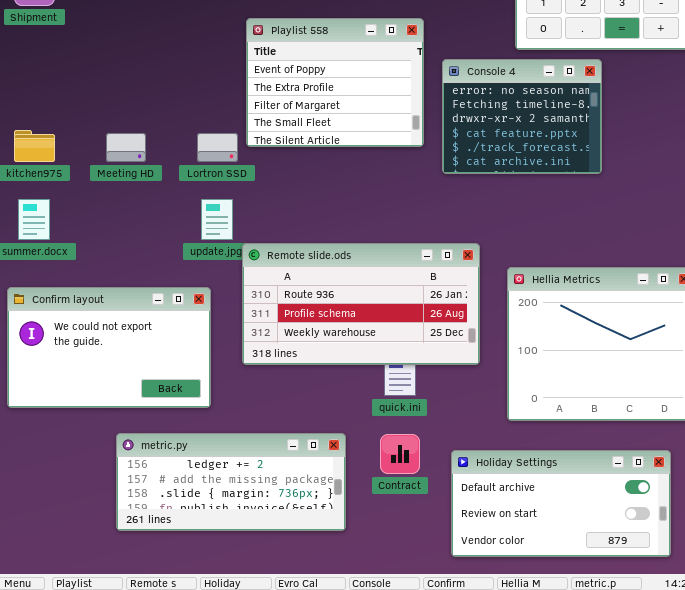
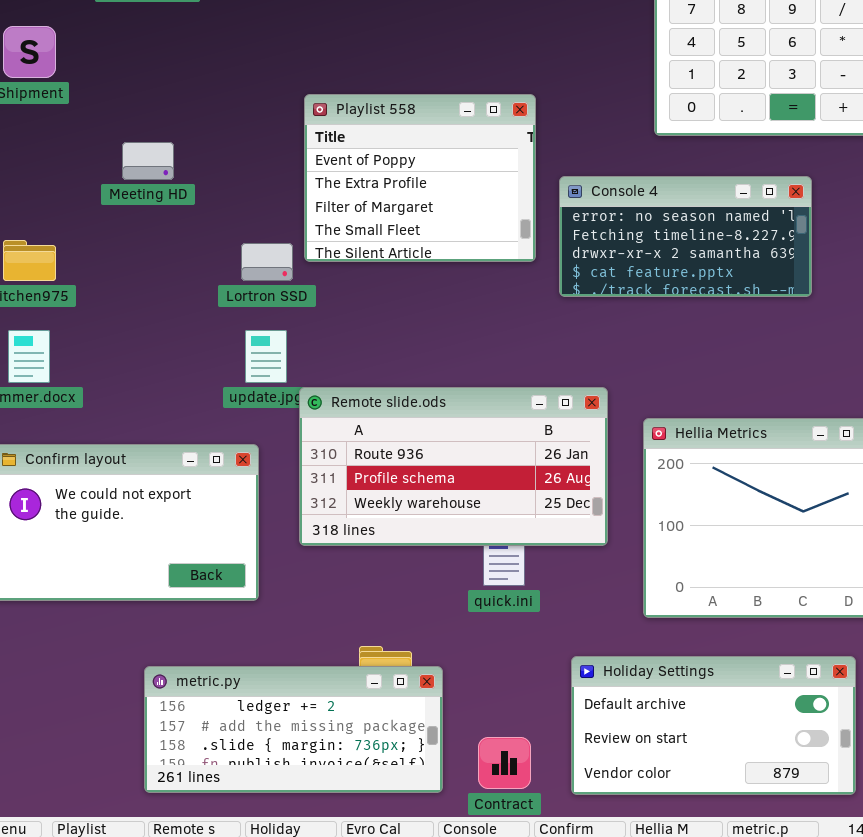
Console 4: [442,59,602,174] -> [559,176,812,297], resized
Meeting HD: [106,133,146,162] -> [122,142,174,180], moved
metric.py: [116,433,346,531] -> [144,666,443,793], moved
Contract: [380,434,420,474] -> [478,737,531,789], moved

